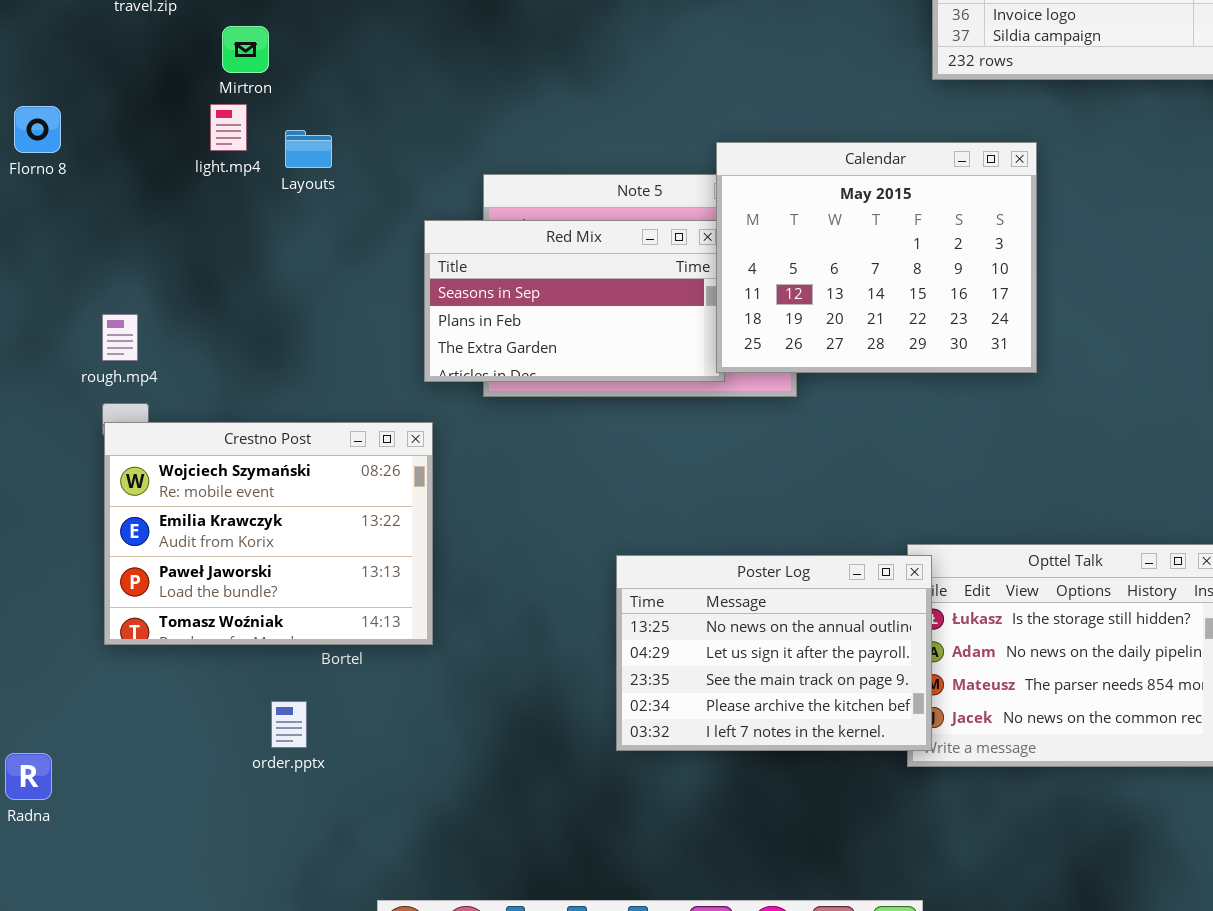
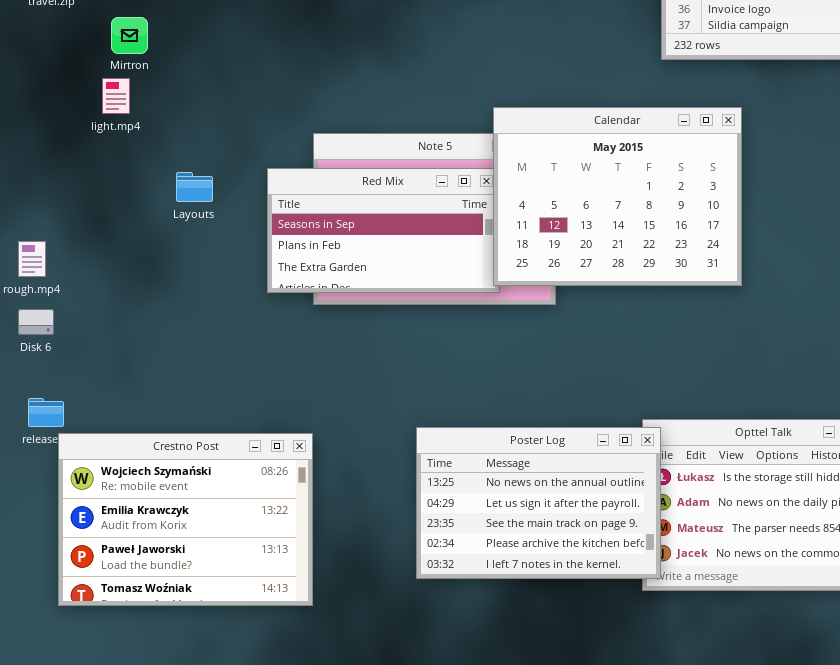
Layouts: [285,130,332,168] -> [176,172,213,202], moved
Crestno Post: [104,422,433,645] -> [58,433,313,606], moved

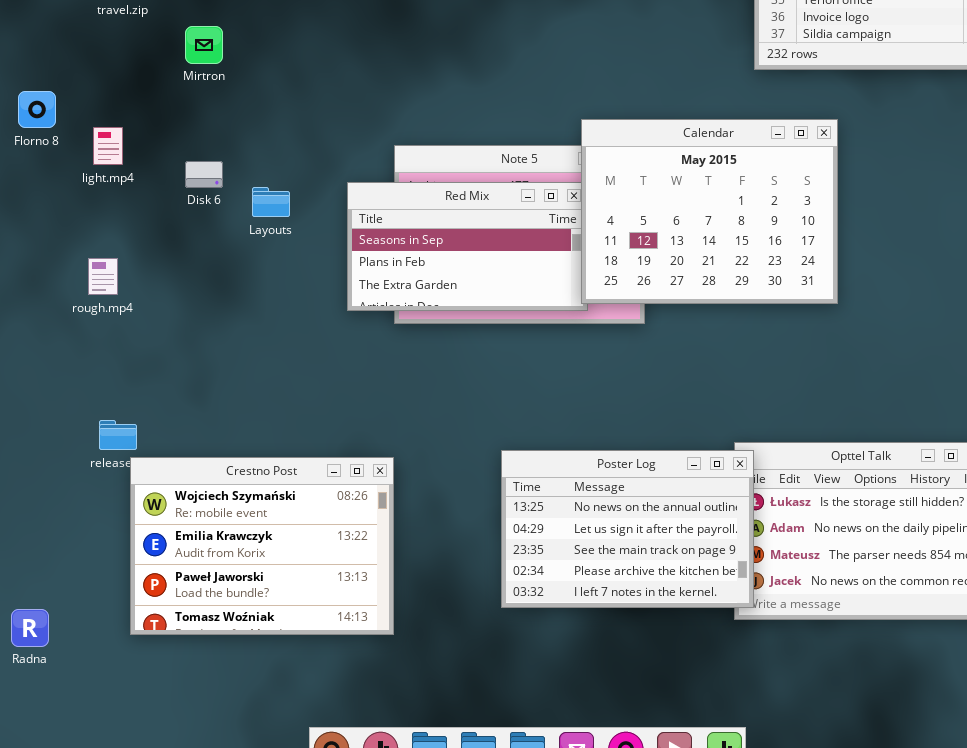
light.mp4: [102,78,130,114] -> [93,127,123,165], moved
Disk 6: [18,309,54,335] -> [185,161,223,188], moved

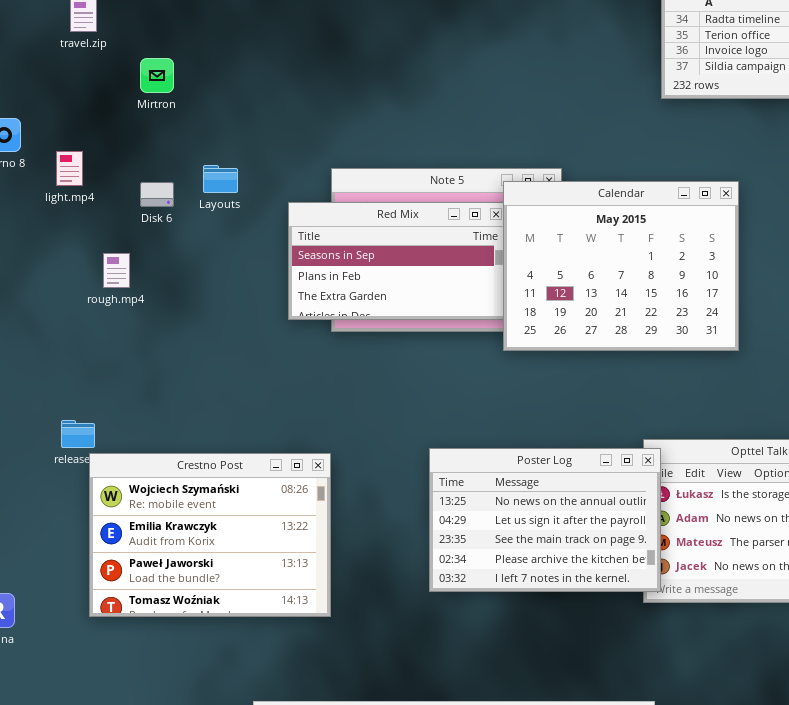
Calendar: [581,119,838,304] -> [503,181,739,351], moved
Layouts: [252,187,290,217] -> [203,165,238,193], moved
rough.mp4: [88,258,118,295] -> [103,253,130,288], moved

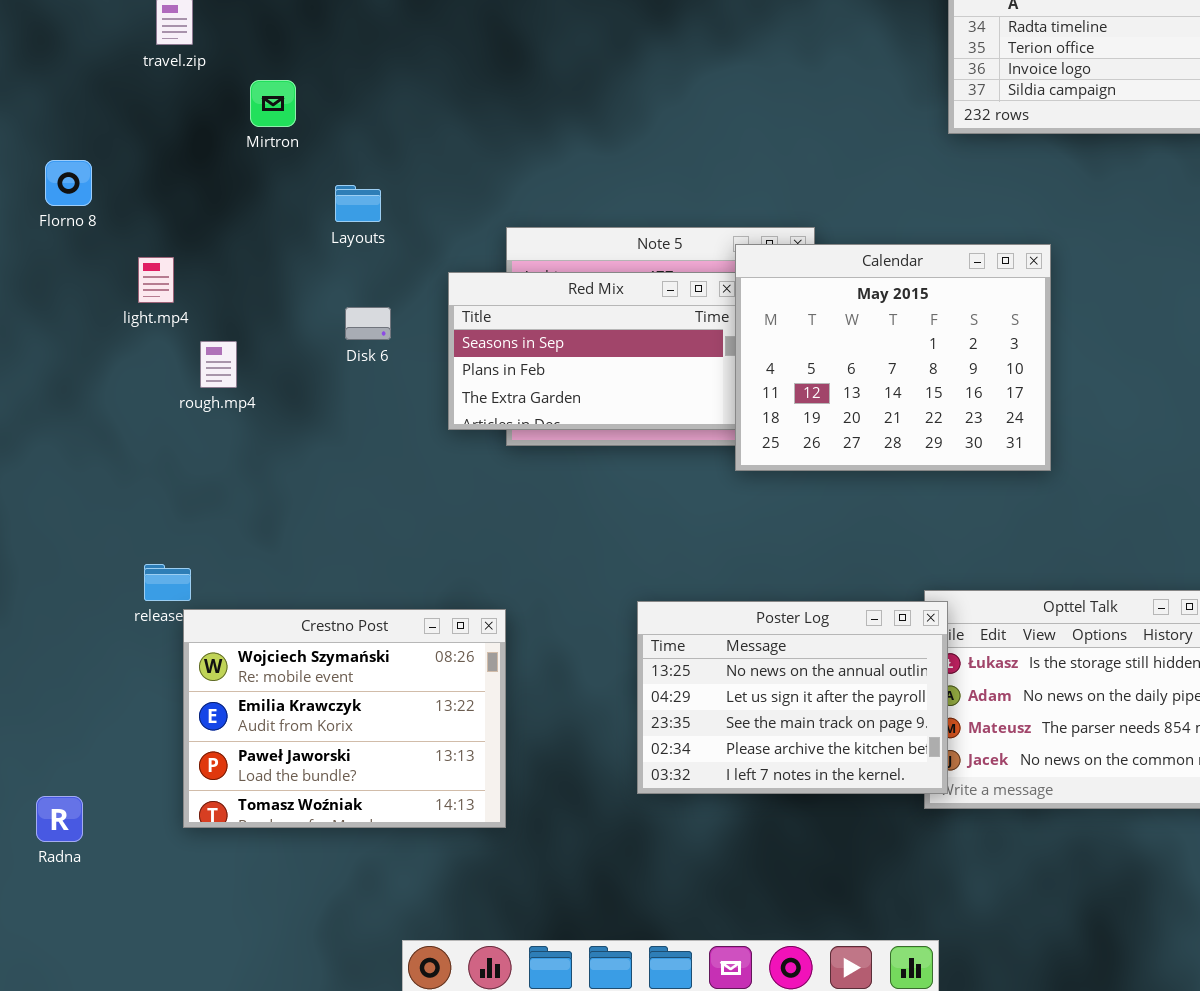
light.mp4: [56,151,83,186] -> [138,257,174,303], moved
Layouts: [203,165,238,193] -> [335,185,381,222], moved
Disk 6: [140,182,174,207] -> [345,307,391,340], moved

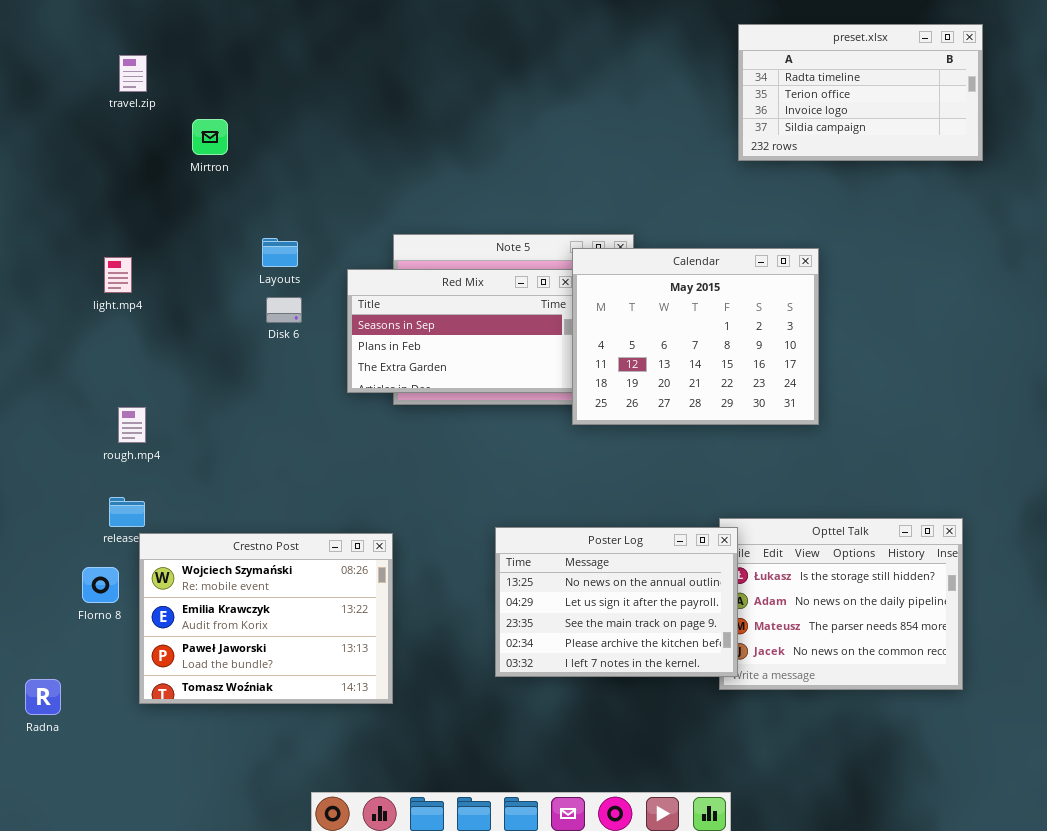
Florno 8: [45,160,92,206] -> [82,567,119,603], moved
Layouts: [335,185,381,222] -> [262,238,298,267], moved
rough.mp4: [200,341,237,388] -> [118,407,146,443], moved

